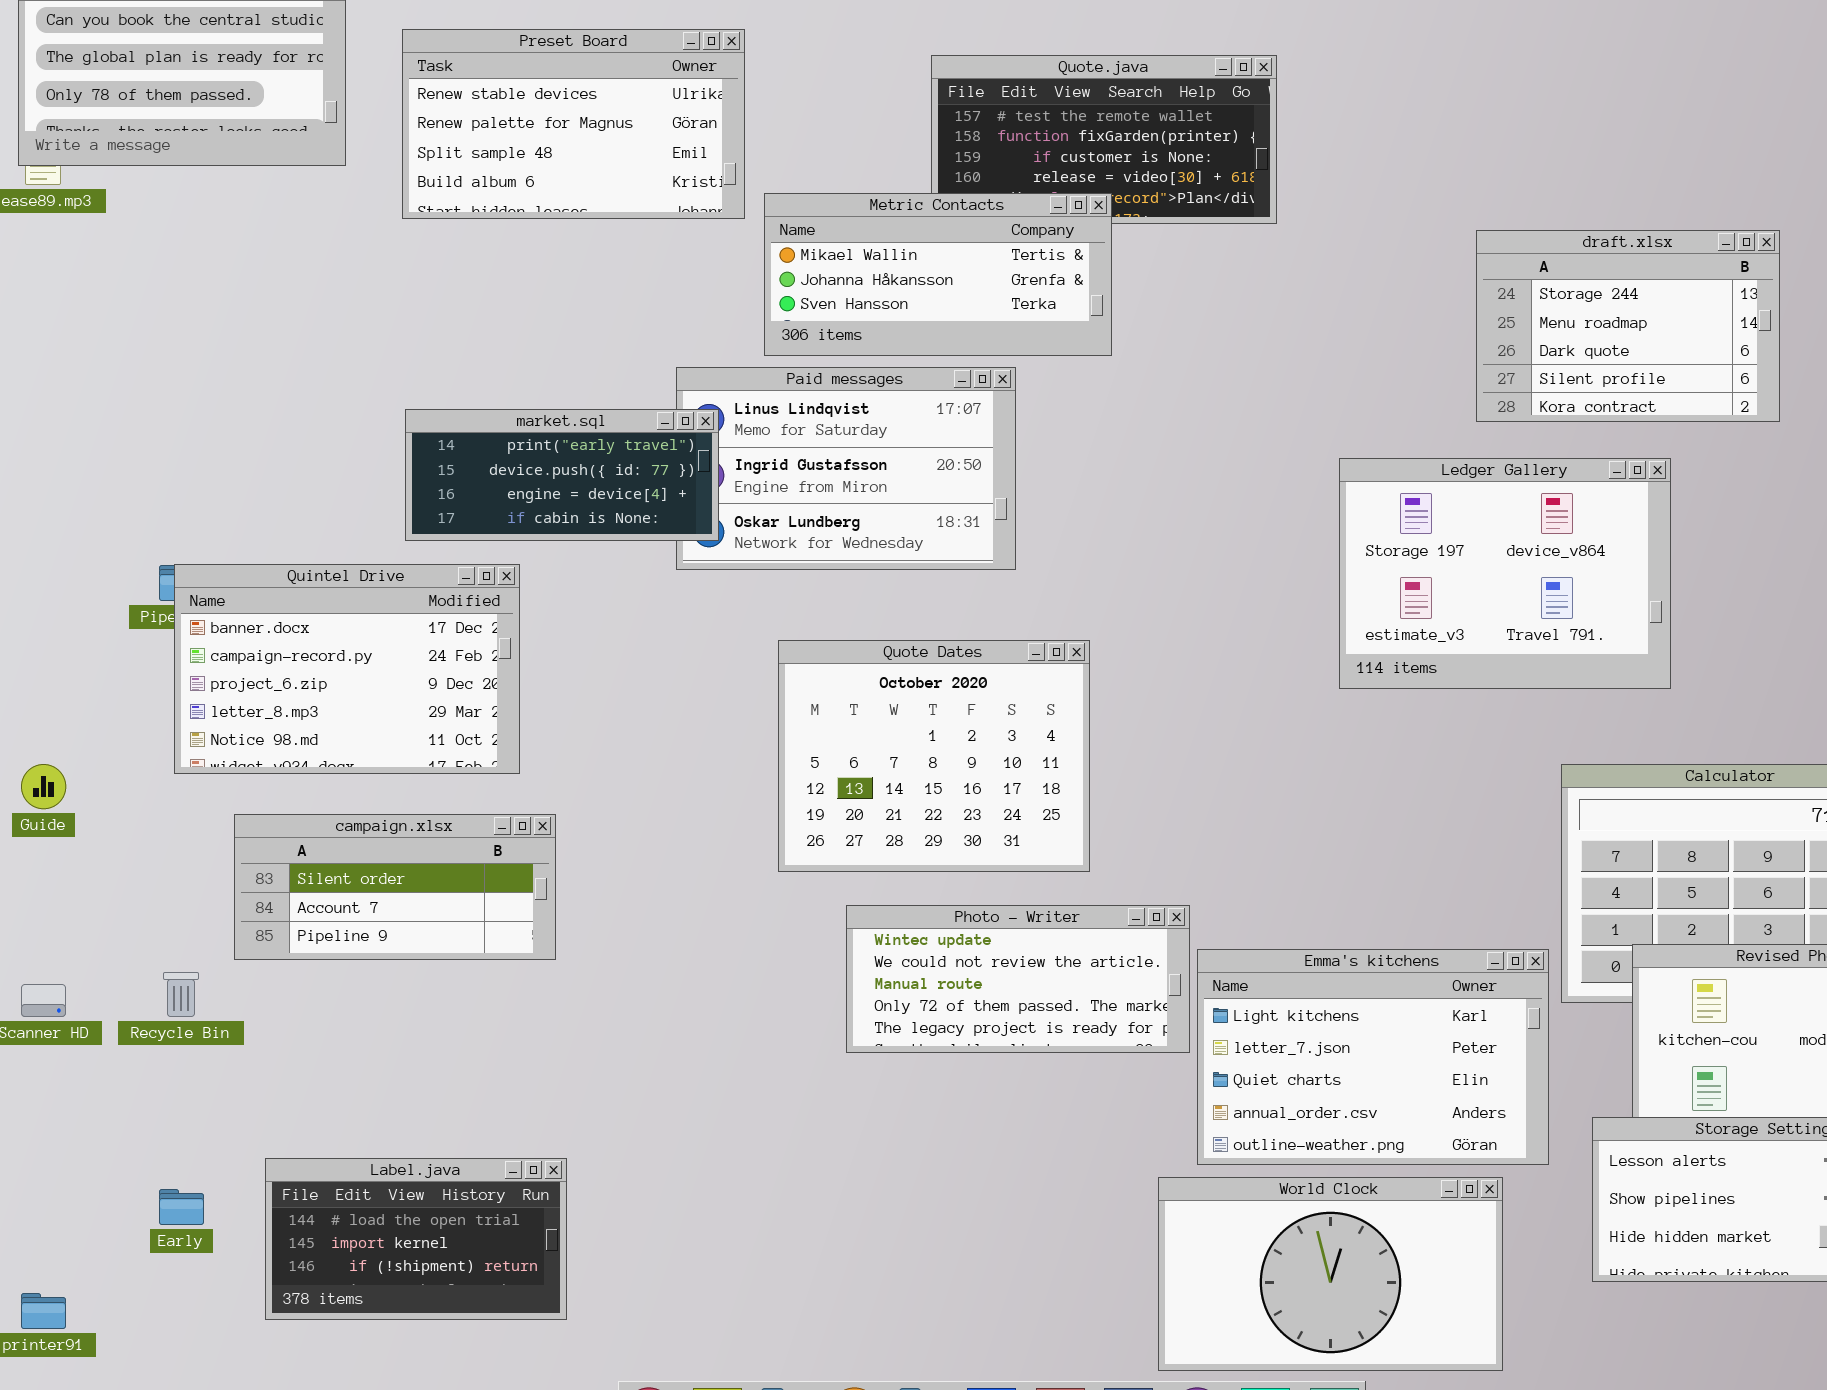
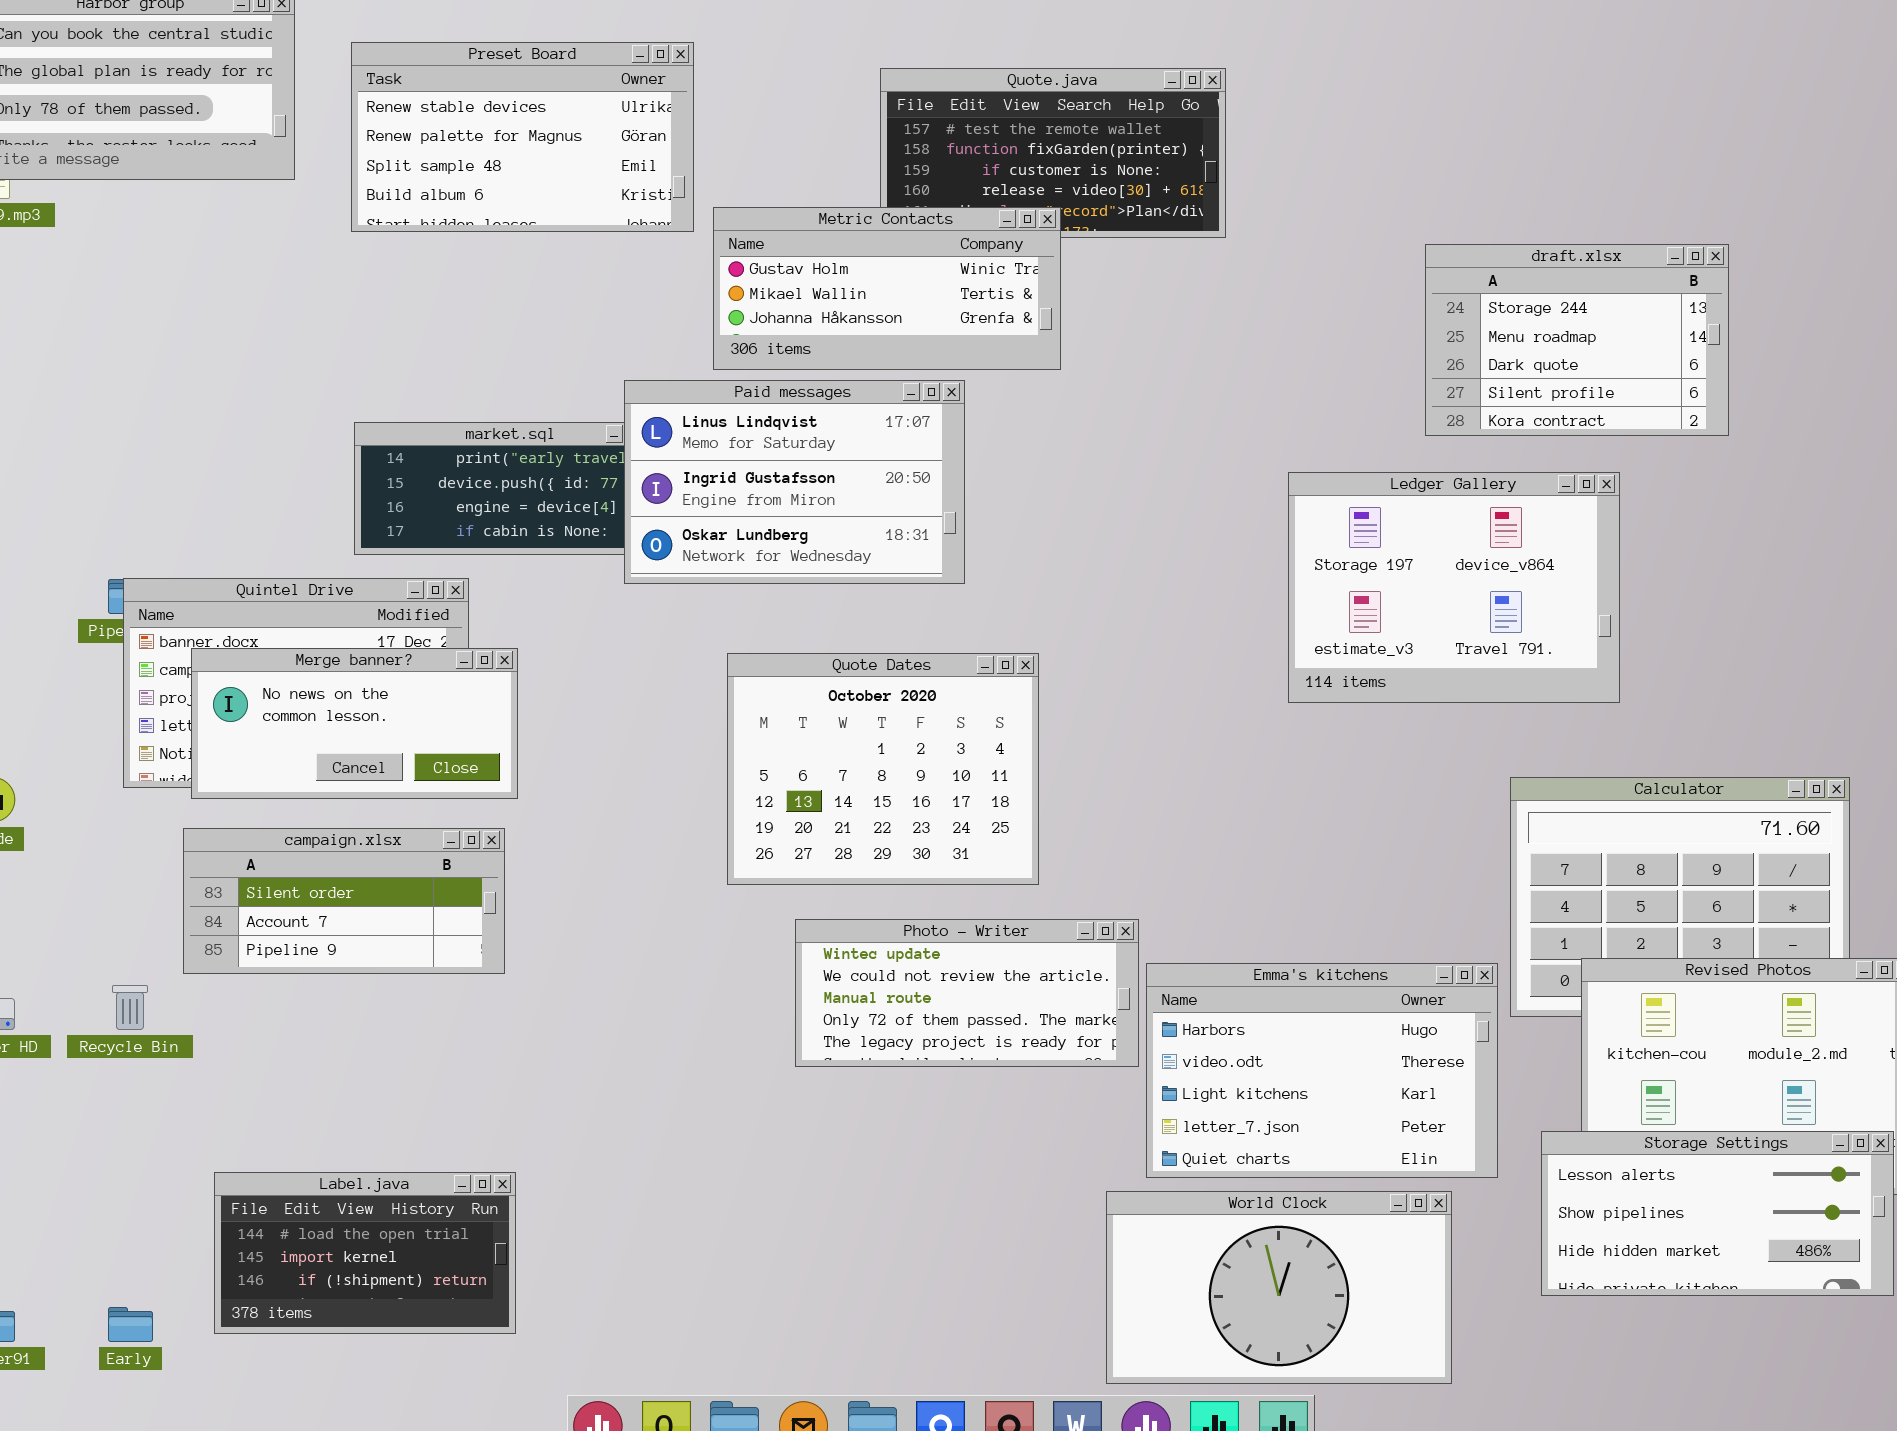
Metric Contacts: [764,193,1112,356] -> [713,207,1061,370], scrolled up 1 row
Paid messages: [676,367,1016,570] -> [624,380,965,584], raised
Merge banner?: none -> [191,648,518,799], opened
Emma's kitchens: [1197,949,1549,1165] -> [1146,963,1498,1178], scrolled up 2 rows
Early: [159,1189,204,1225] -> [108,1307,153,1342], moved

